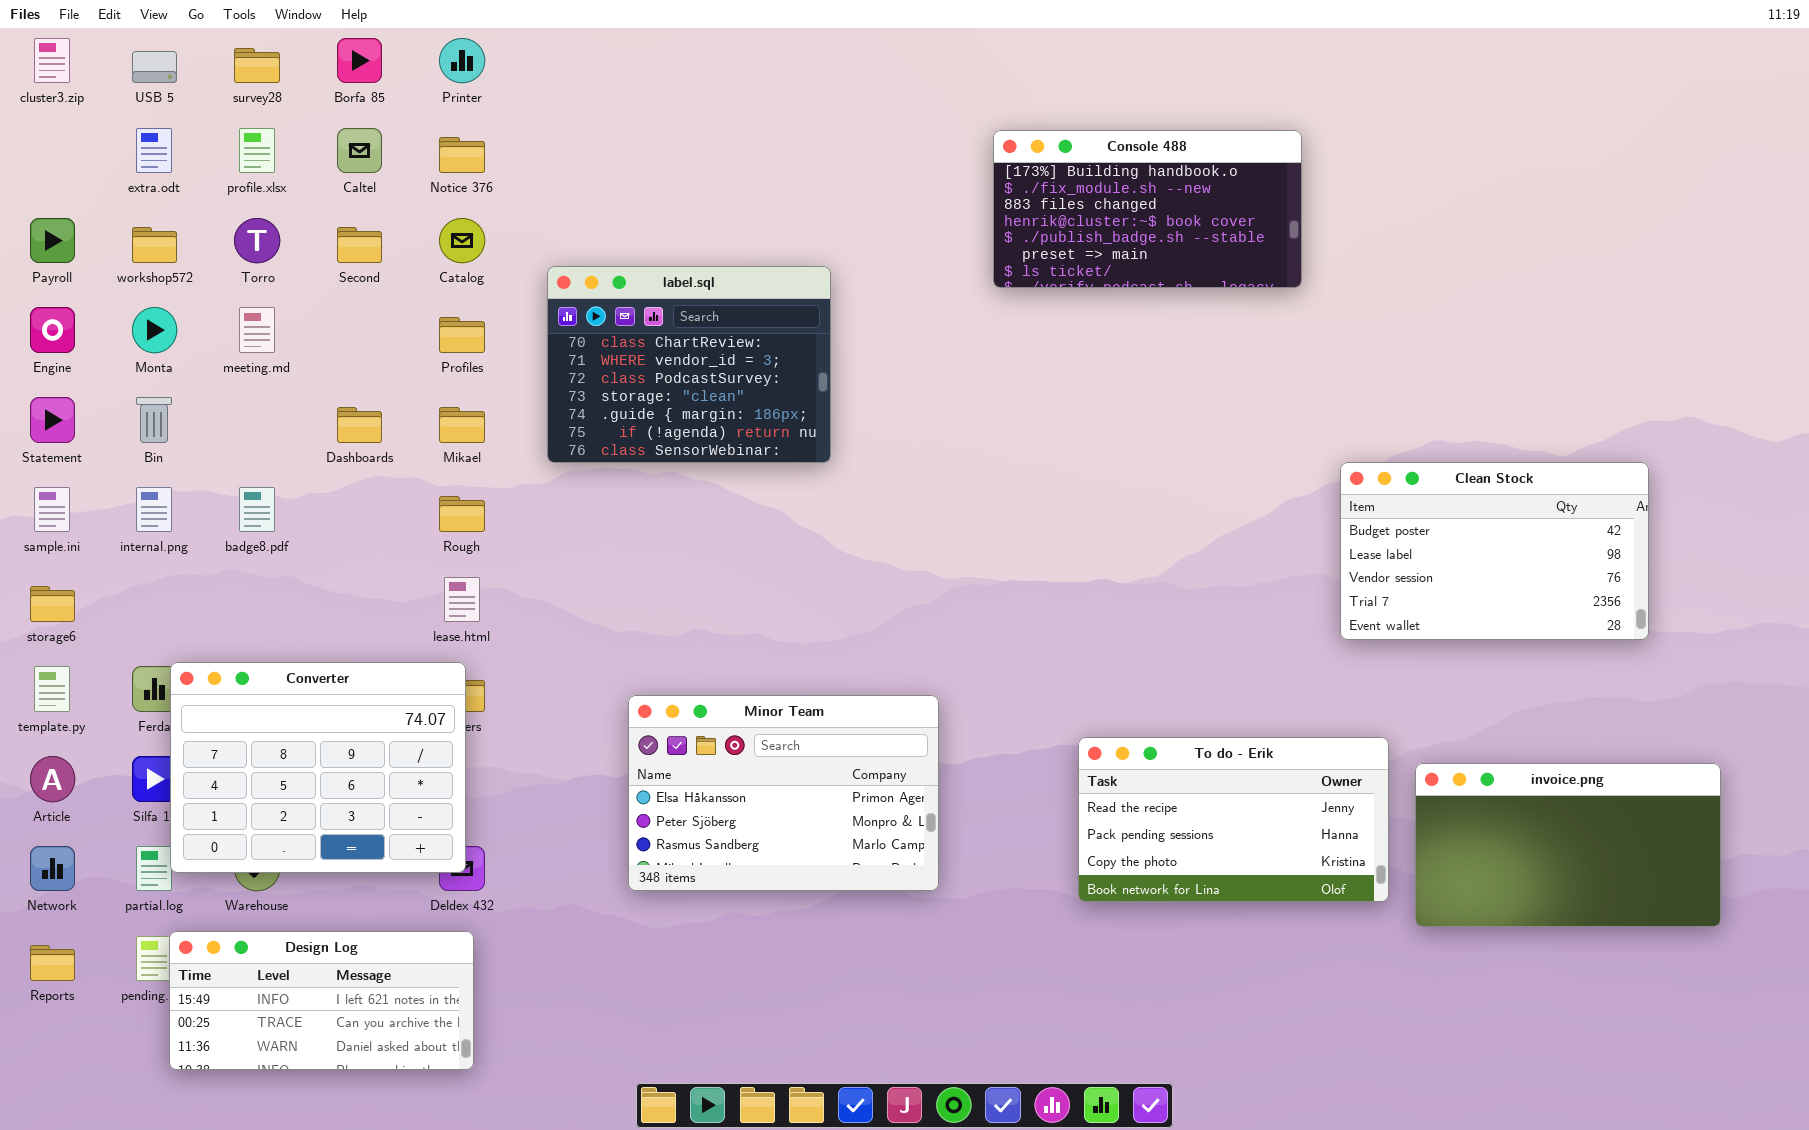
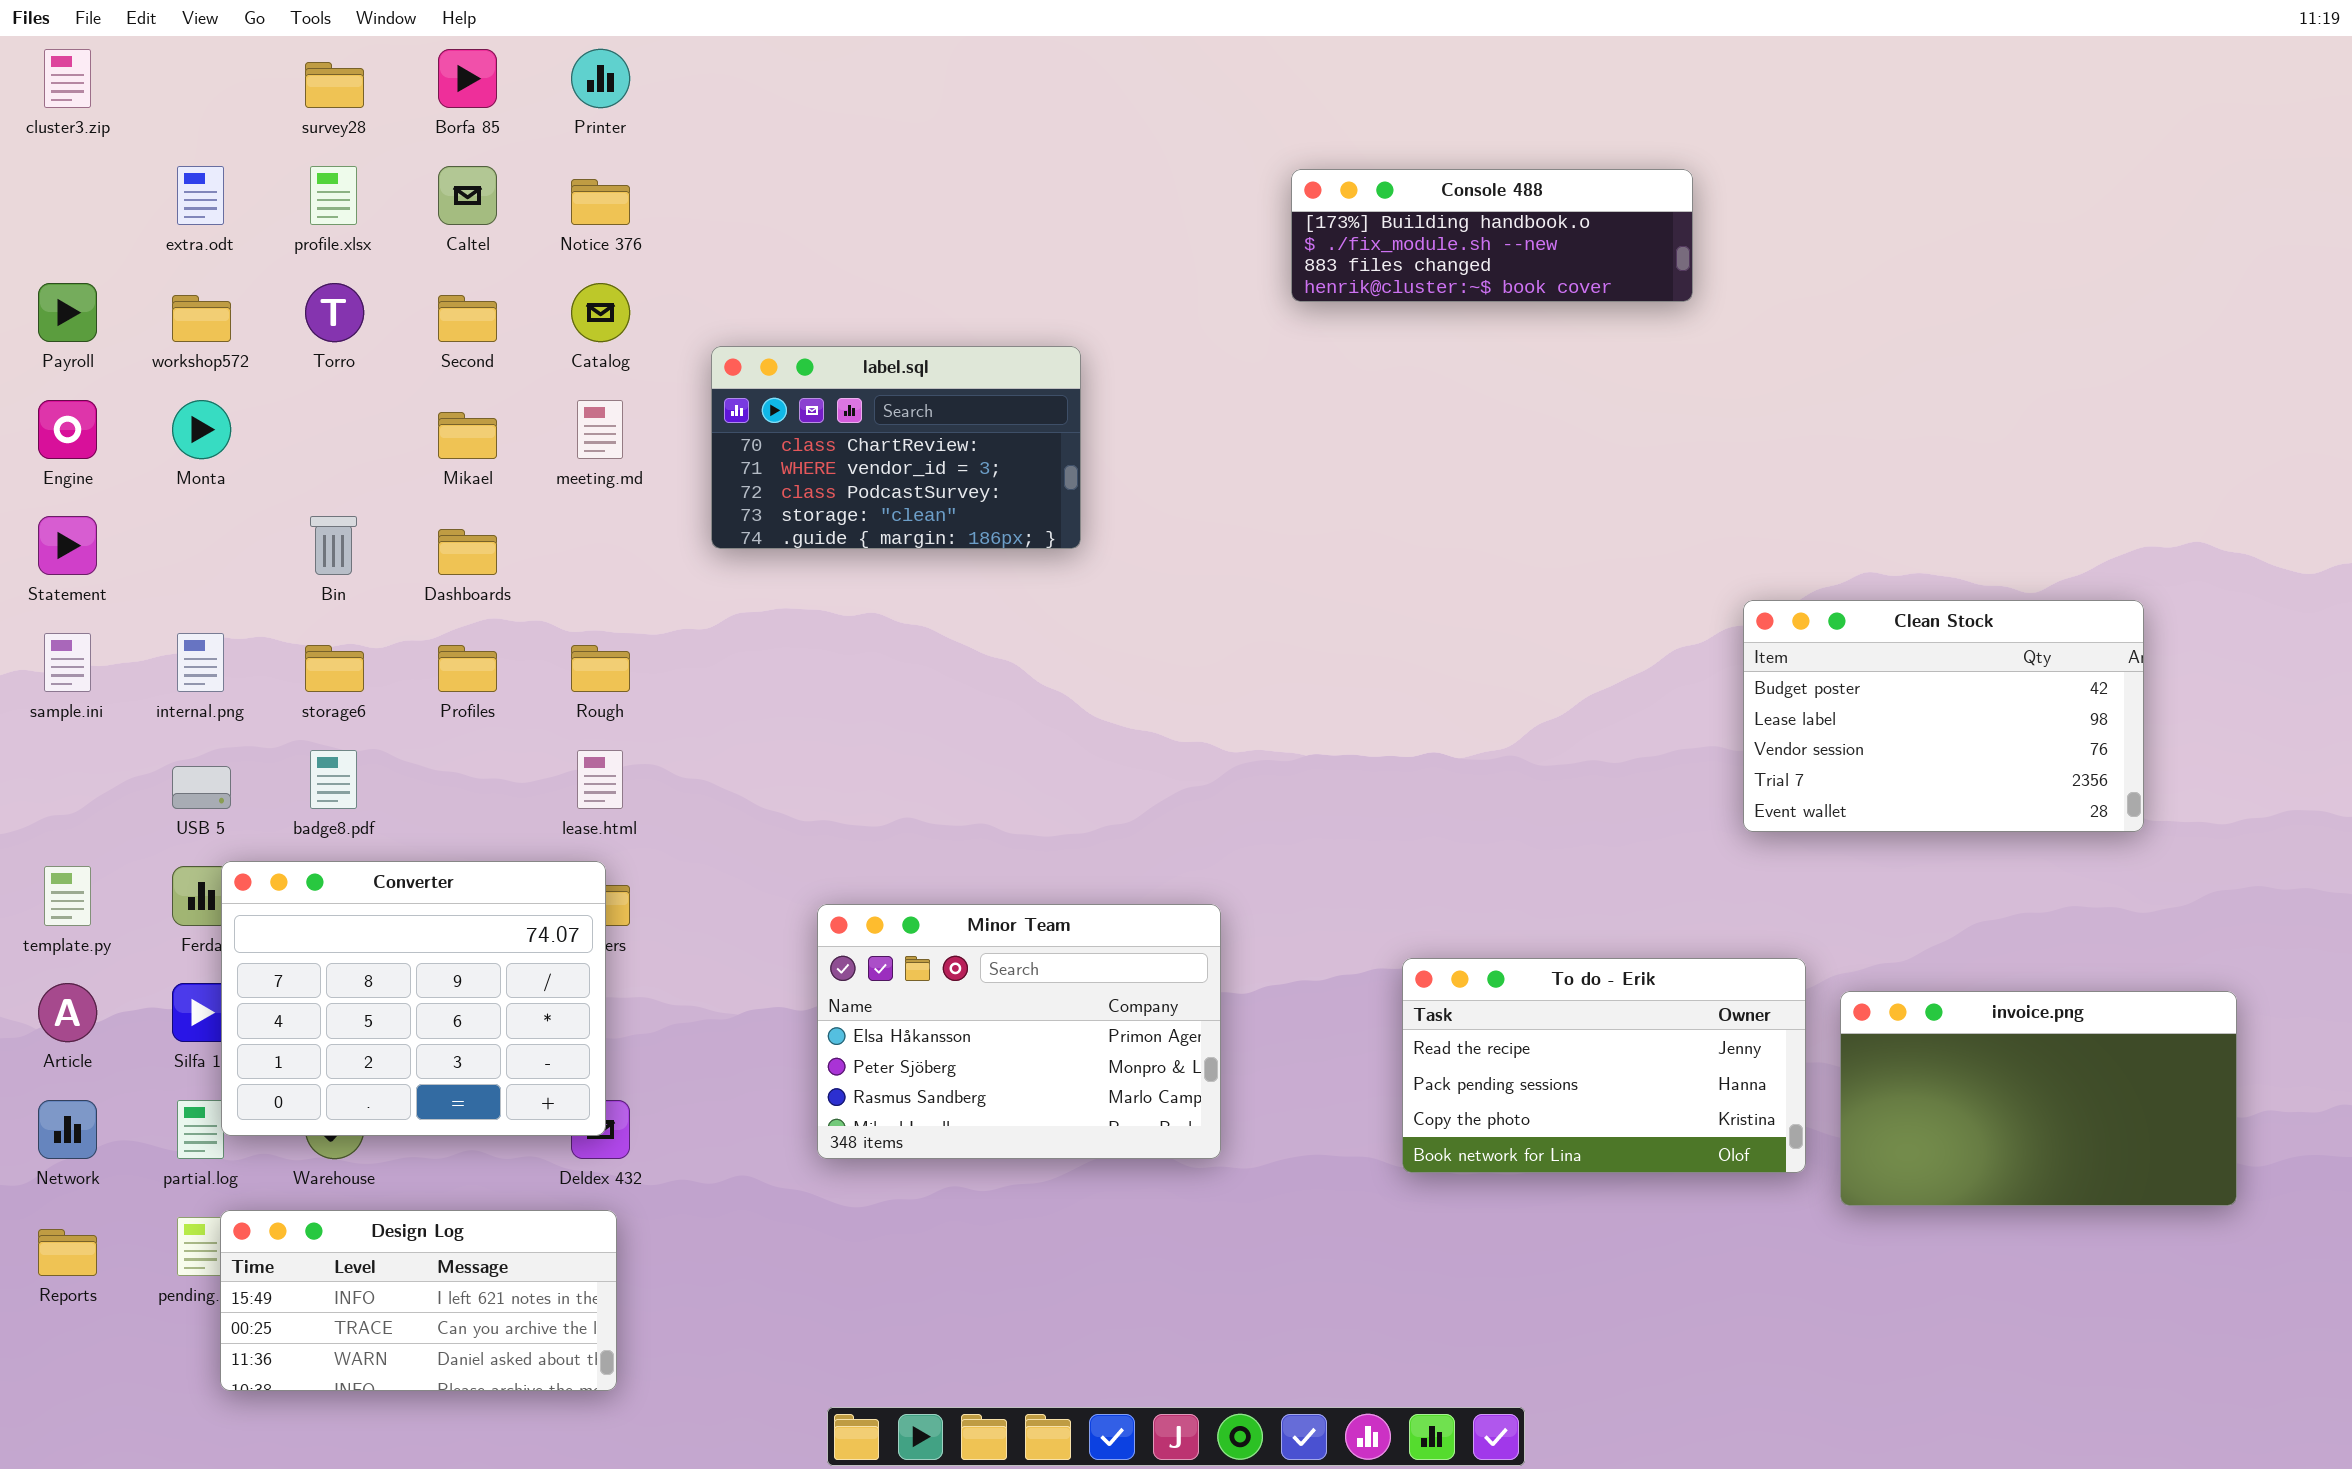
USB 5: [132,51,177,83] -> [172,766,231,809], moved
Console 488: [993,130,1302,288] -> [1291,169,1693,302], resized
label.sql: [547,266,831,463] -> [711,346,1081,549], resized
meeting.md: [239,307,275,353] -> [577,400,623,459], moved
Profiles: [439,317,485,353] -> [438,645,497,692], moved
Bin: [136,397,172,443] -> [310,516,357,575], moved
Mikael: [439,407,485,443] -> [438,412,497,459], moved
badge8.pdf: [239,487,275,532] -> [310,750,357,809], moved
storage6: [30,586,75,622] -> [305,645,364,692], moved

